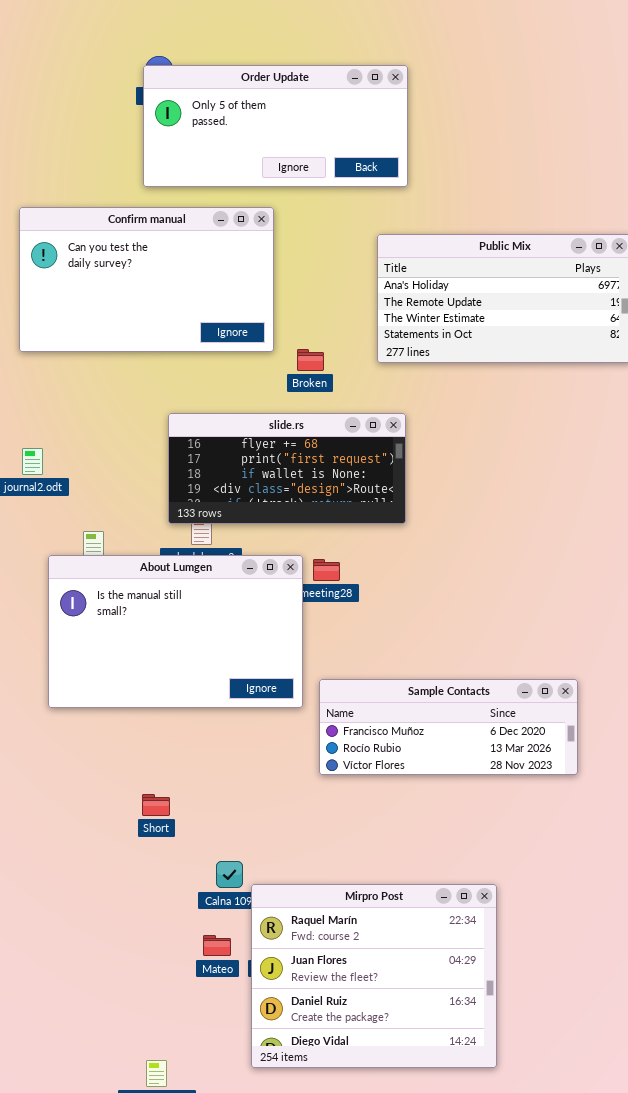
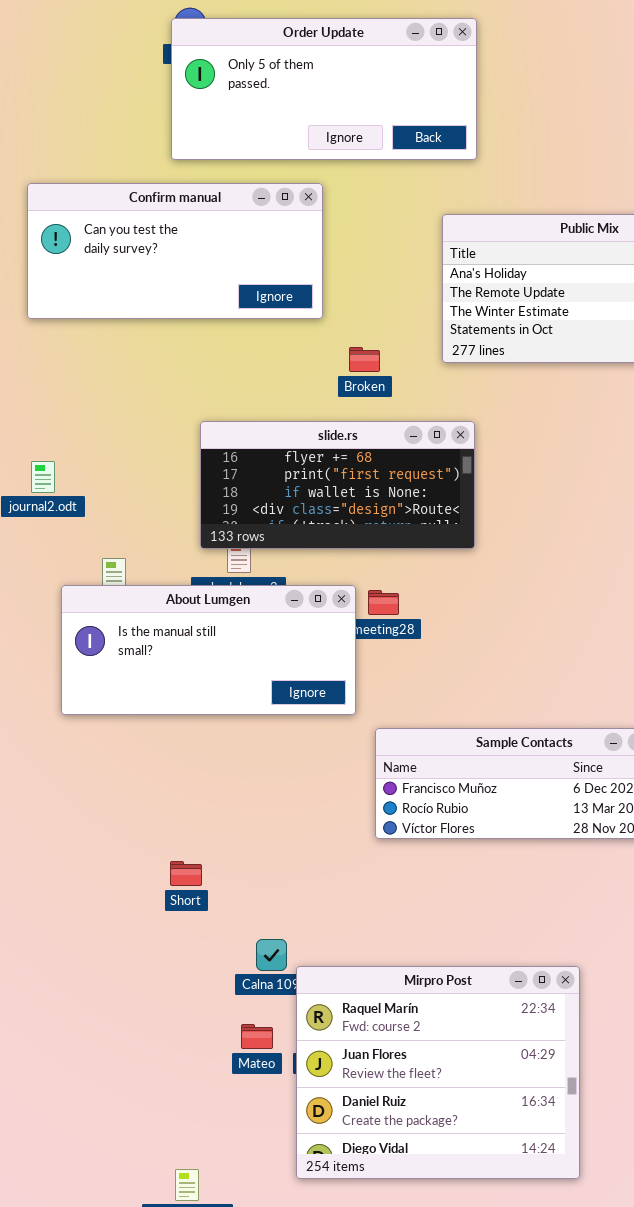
Confirm manual: [19,207,274,352] -> [27,183,323,319], resized
About Lumgen: [48,555,303,708] -> [61,585,356,715], resized

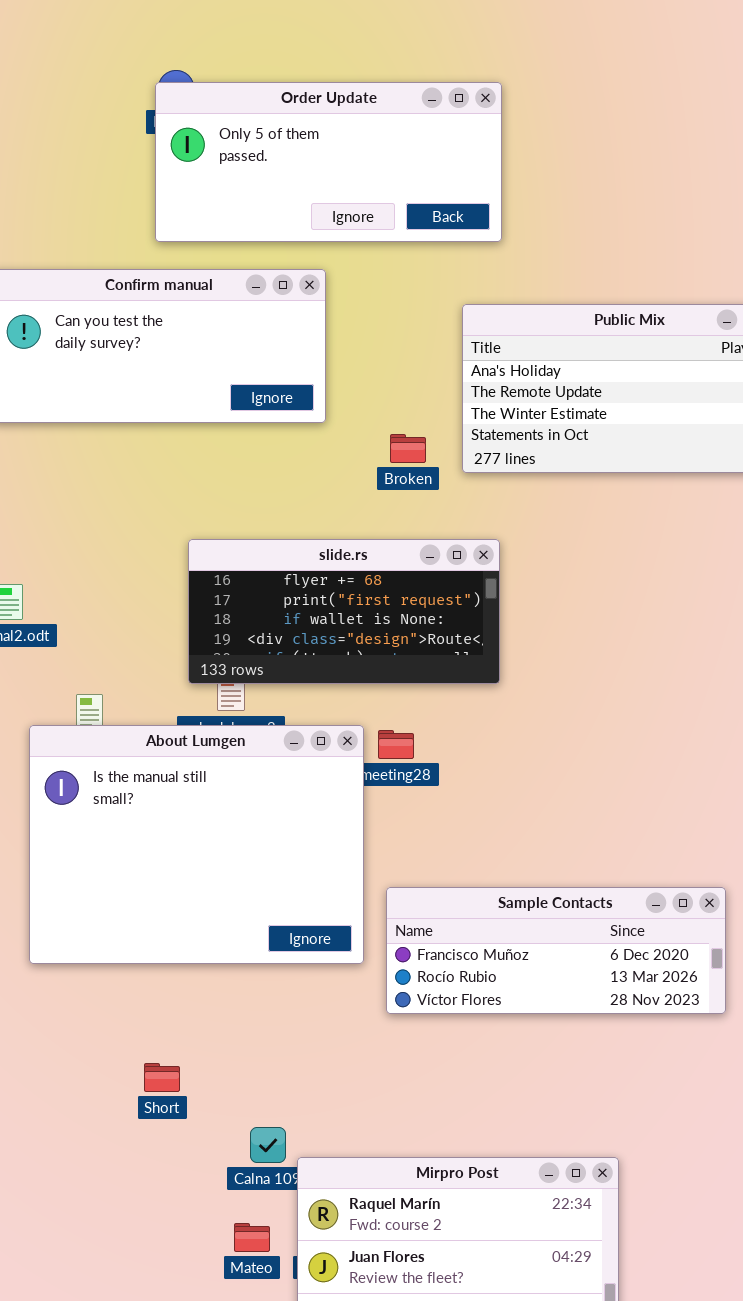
Broken: [349,347,380,372] -> [390,434,426,463], moved
About Lumgen: [61,585,356,715] -> [29,725,364,964], resized
Short: [170,861,202,886] -> [144,1063,180,1092], moved

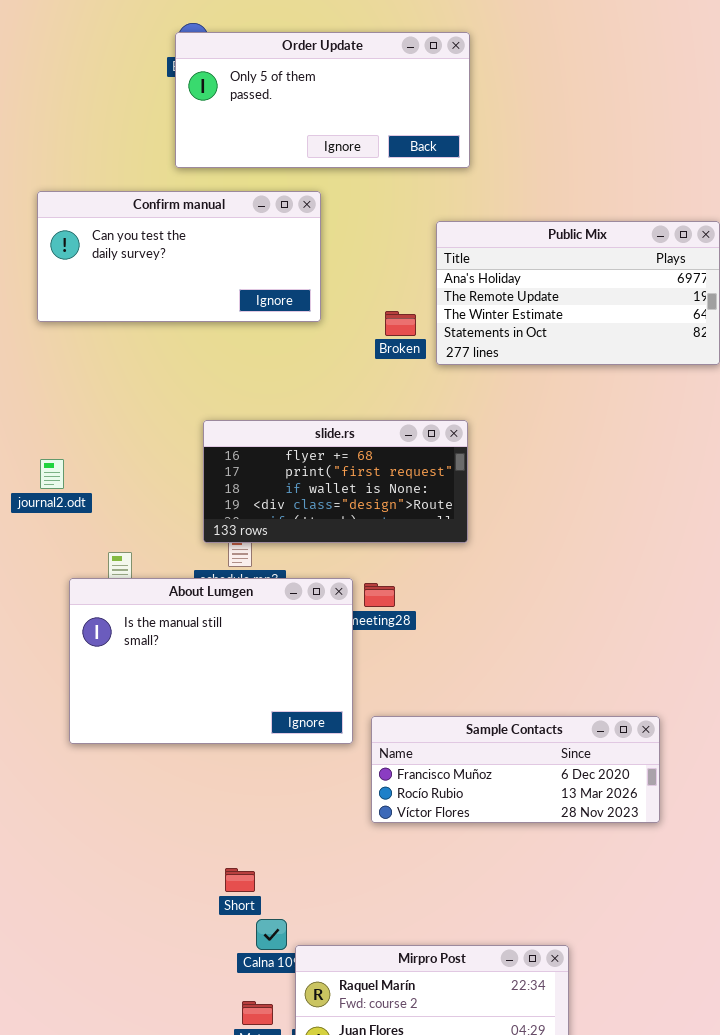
Broken: [390,434,426,463] -> [385,311,416,336], moved
About Lumgen: [29,725,364,964] -> [69,578,353,744], resized
Short: [144,1063,180,1092] -> [225,868,255,892], moved

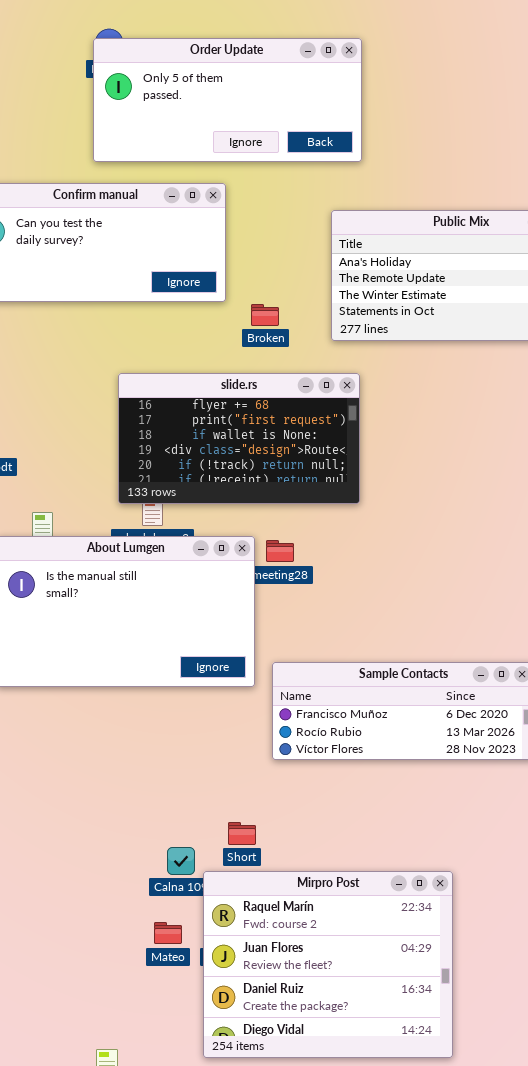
Broken: [385,311,416,336] -> [251,304,279,326], moved
slide.rs: [203,420,468,543] -> [118,373,360,504], resized
Short: [225,868,255,892] -> [228,822,256,845], moved

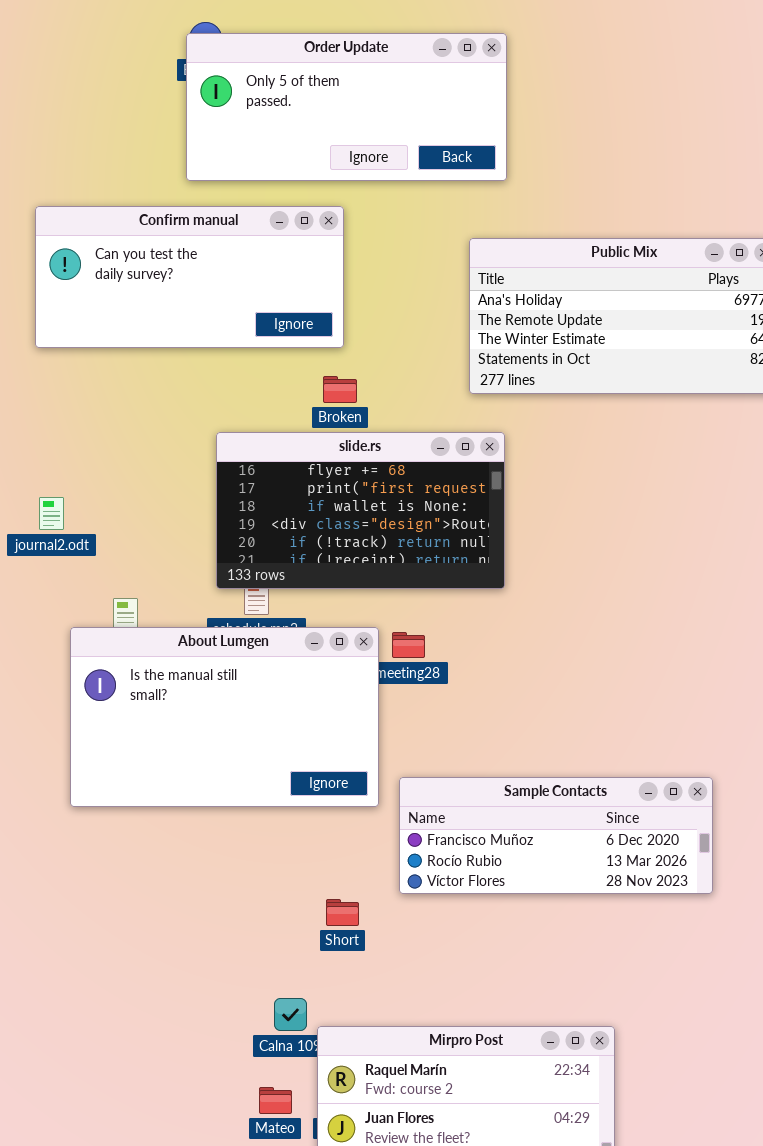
Broken: [251,304,279,326] -> [323,376,357,403], moved
Short: [228,822,256,845] -> [326,899,359,926], moved

